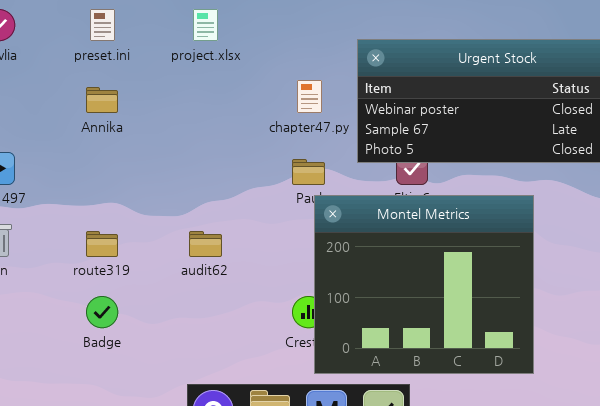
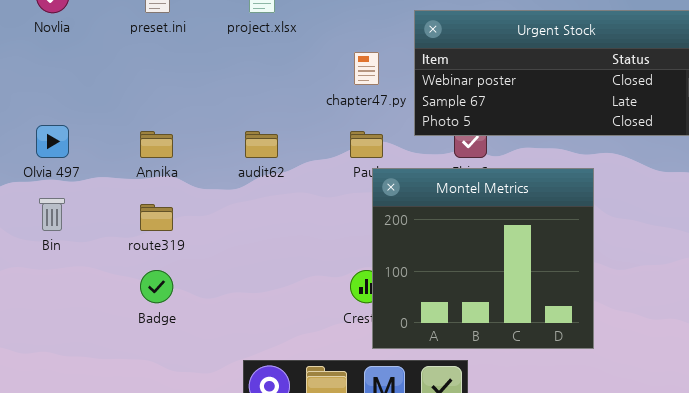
Annika: [86,87,118,113] -> [140,131,173,158], moved
audit62: [189,231,222,257] -> [245,131,278,158], moved

